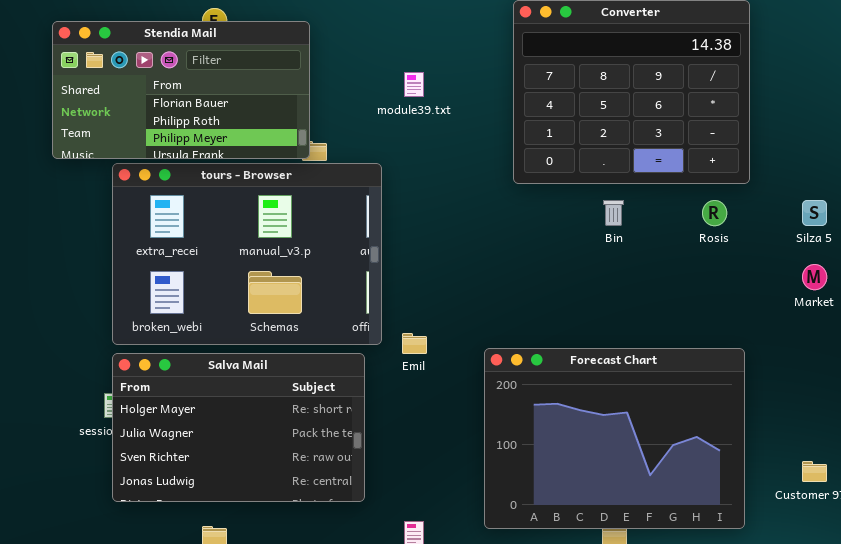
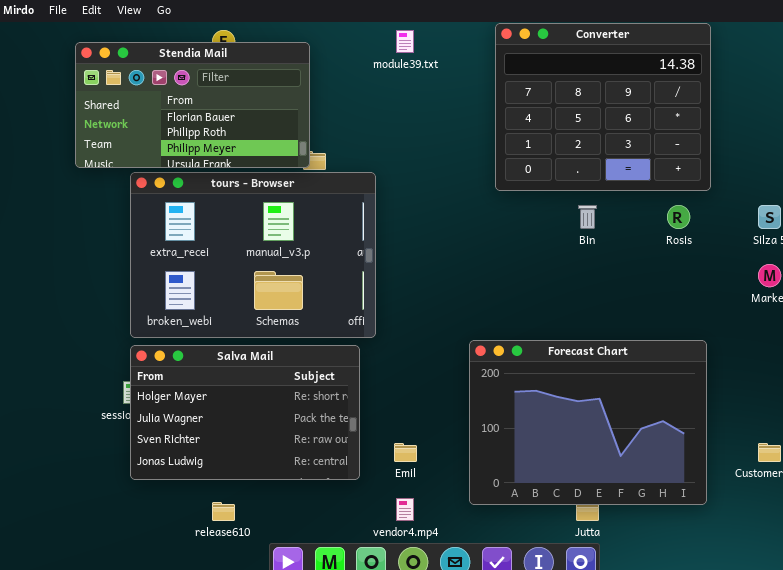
module39.txt: [404,72,424,97] -> [396,30,414,53], moved
Emil: [402,333,427,354] -> [394,443,417,462], moved

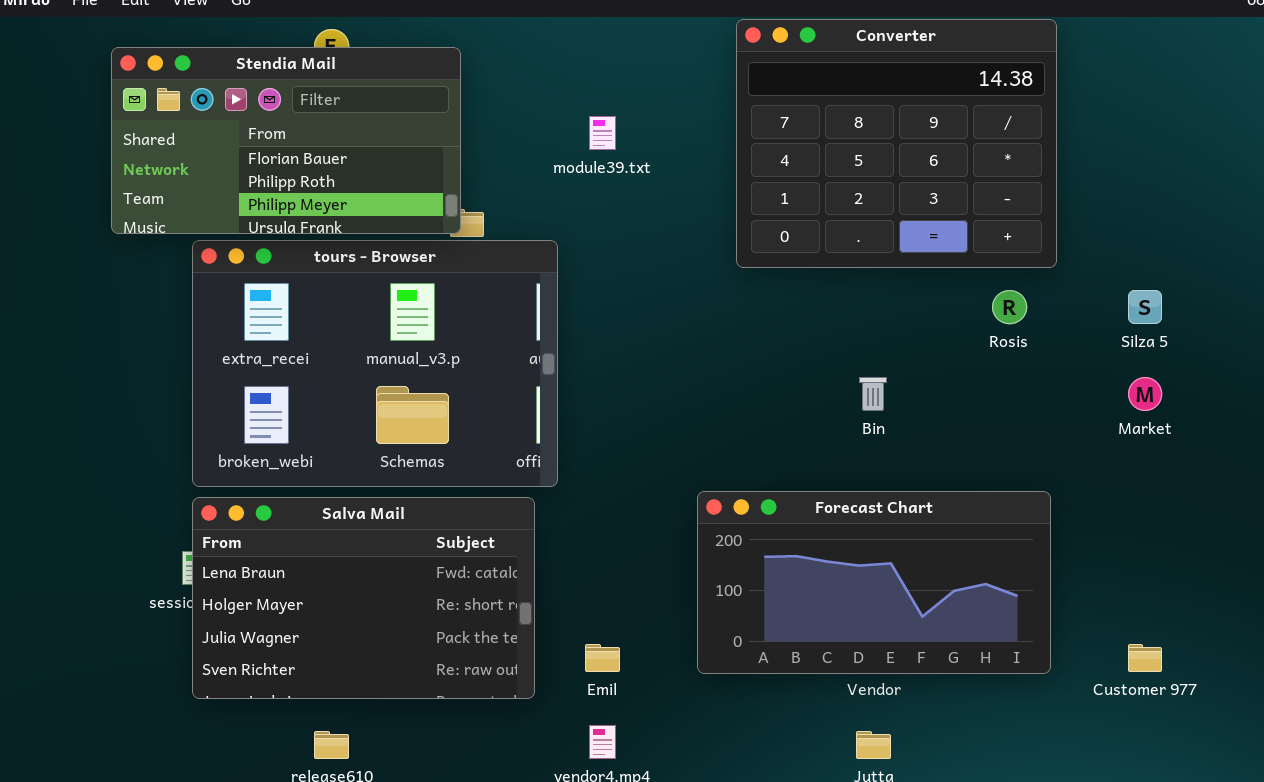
module39.txt: [396,30,414,53] -> [589,116,616,150], moved
Bin: [578,205,597,229] -> [859,377,887,411], moved
Forecast Chart: [469,340,707,505] -> [697,491,1051,674], resized
Salva Mail: [130,345,360,480] -> [192,497,535,699], scrolled up 1 row

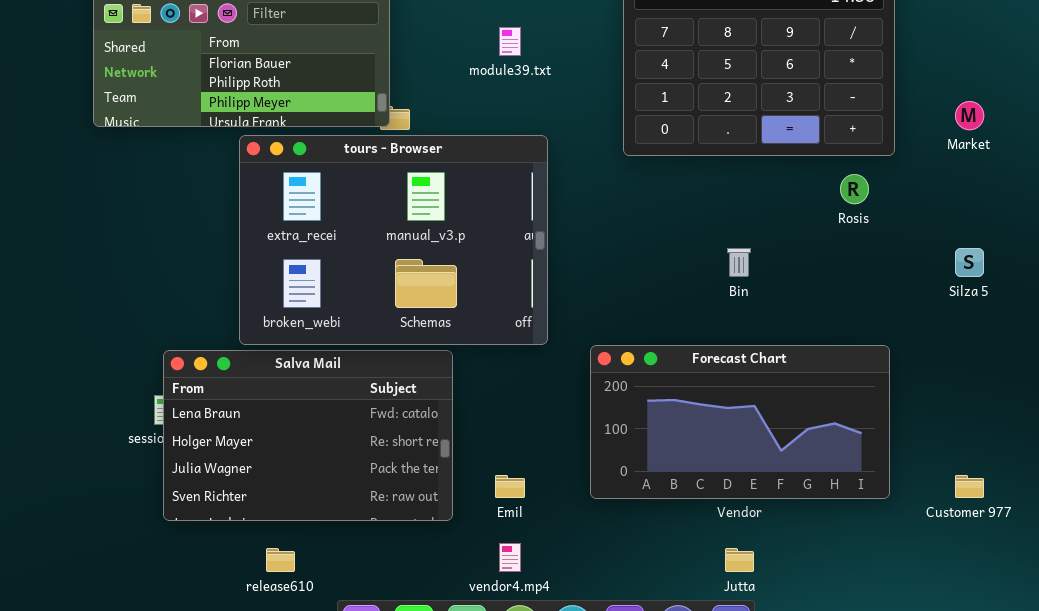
tours - Browser: [192,240,558,487] -> [239,135,548,345], moved
Silza 5: [1128,290,1162,324] -> [955,248,984,277], moved
Market: [1128,377,1162,411] -> [955,101,984,130], moved

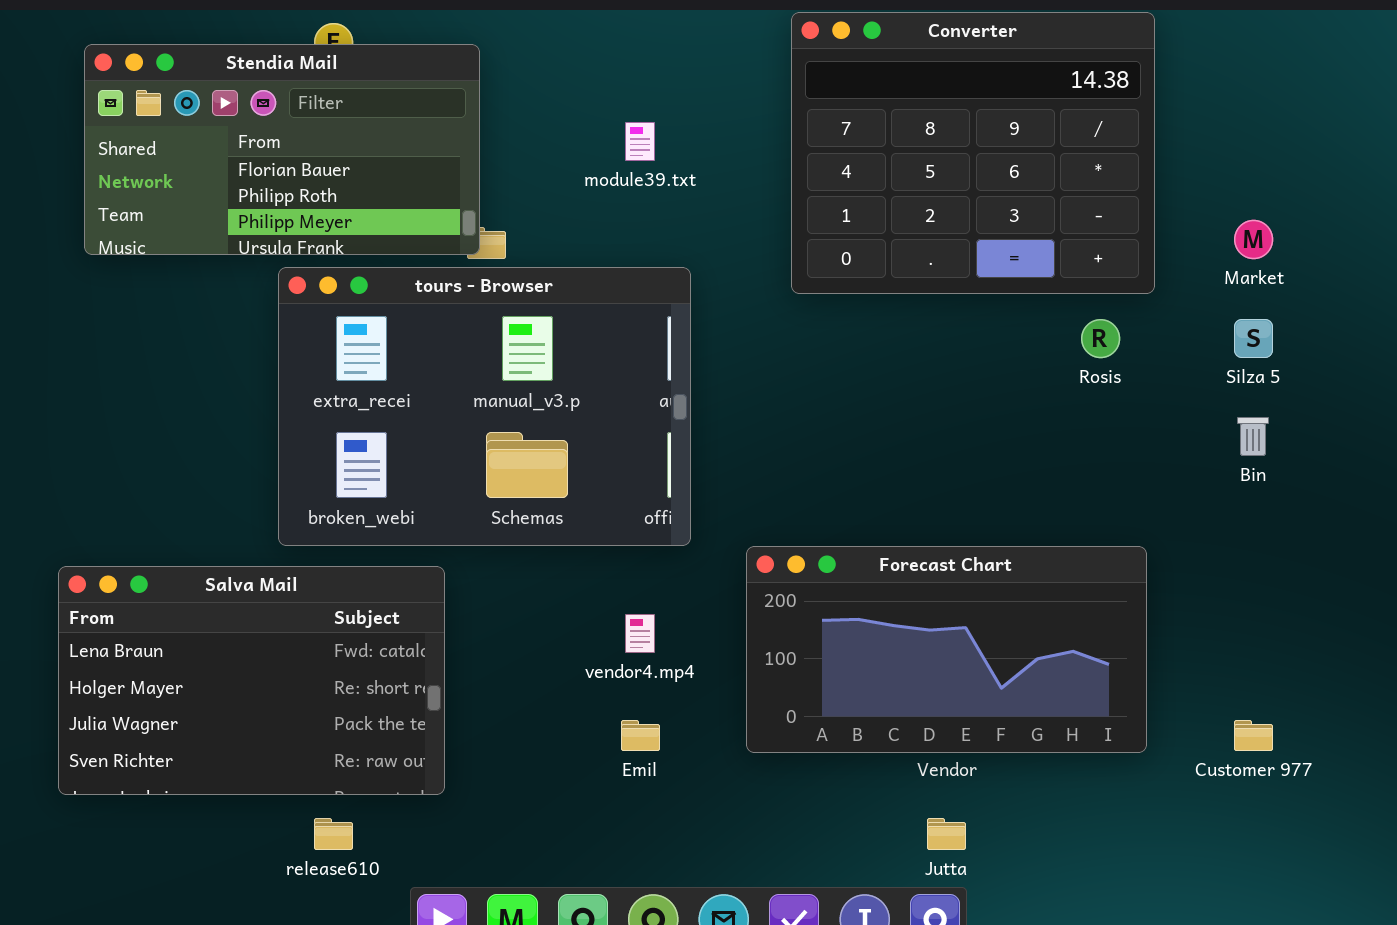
Bin: [727,248,751,277] -> [1237,417,1269,456], moved
Silza 5: [955,248,984,277] -> [1234,319,1273,358], moved
Salva Mail: [163,350,453,521] -> [58,566,445,795], moved
vendor4.mp4: [499,543,521,572] -> [625,614,655,653], moved

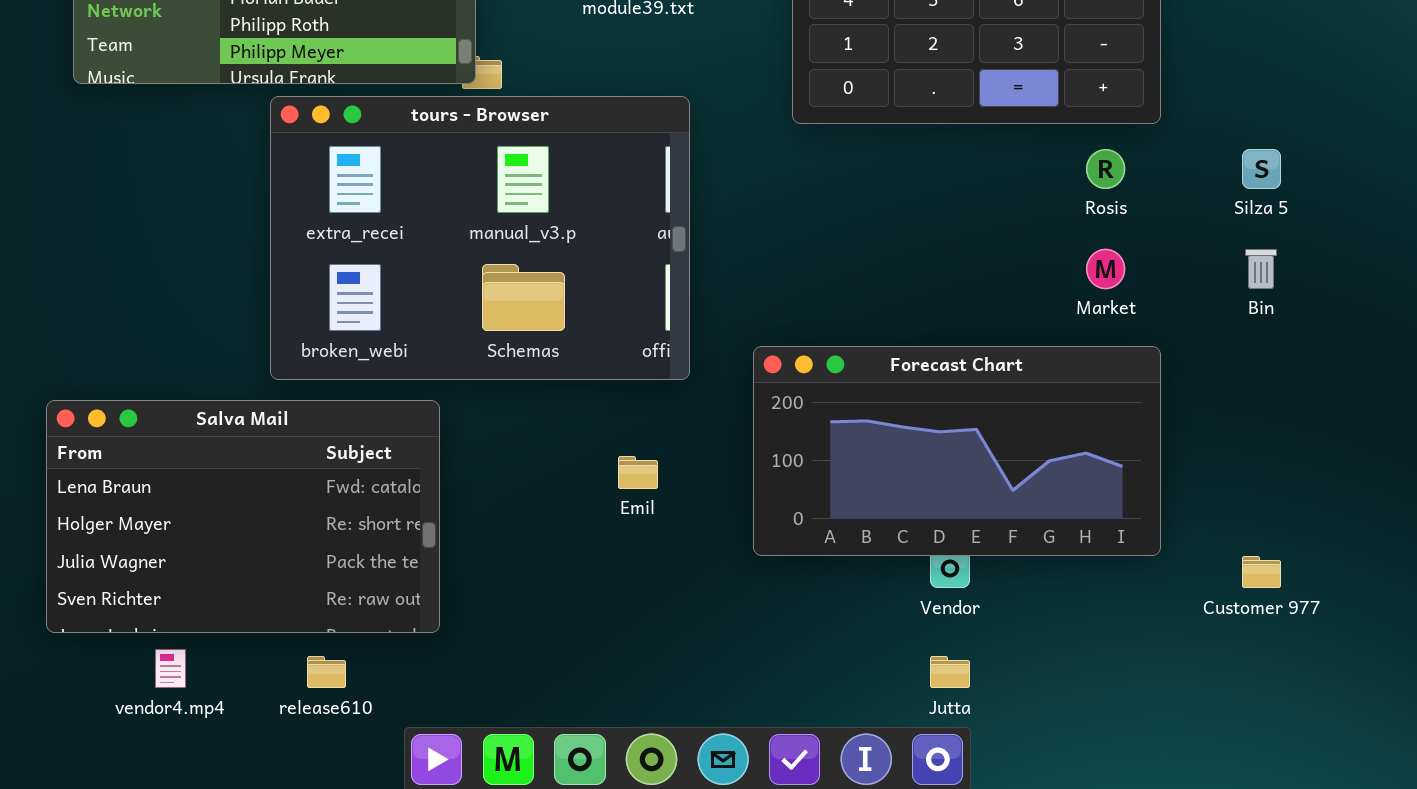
Market: [1234,220,1273,259] -> [1086,249,1125,289], moved
Forecast Chart: [746,546,1147,753] -> [753,346,1161,556], moved
vendor4.mp4: [625,614,655,653] -> [155,649,186,688], moved
Emil: [621,720,660,751] -> [618,456,658,489], moved

